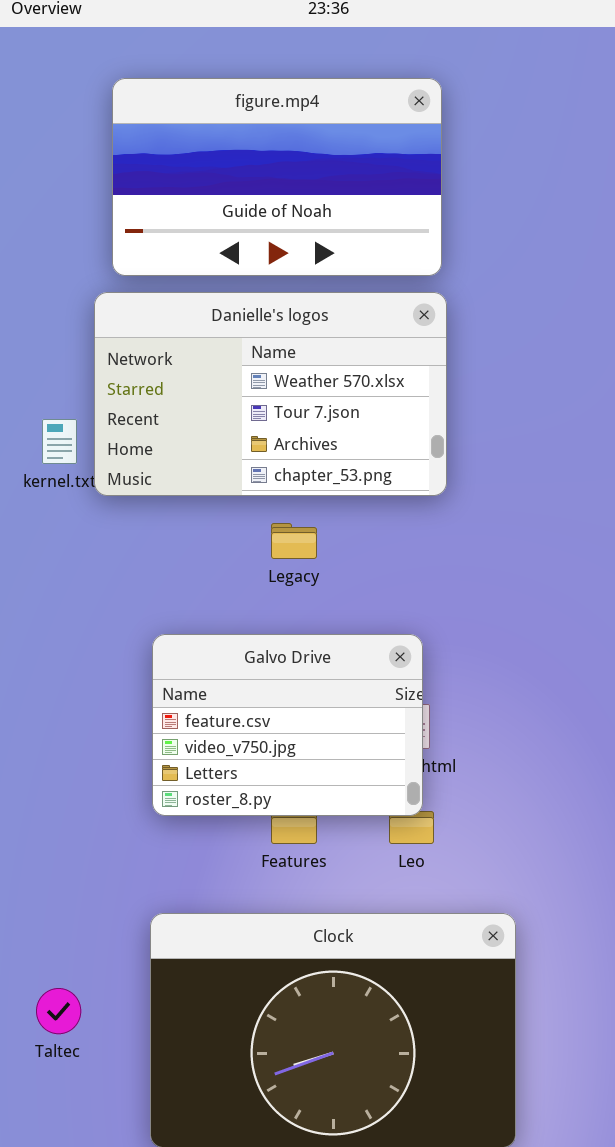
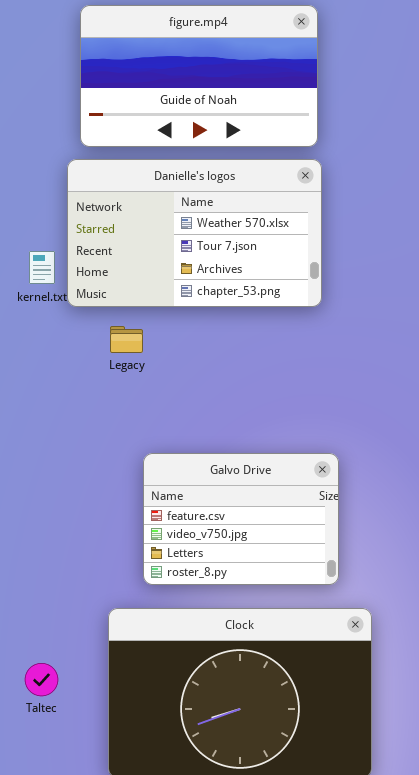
Legacy: [271,523,317,559] -> [110,326,143,353], moved
Galvo Drive: [152,634,423,816] -> [143,453,339,585], moved

